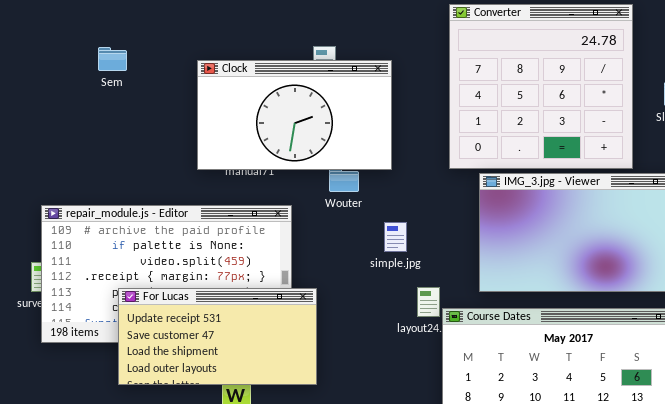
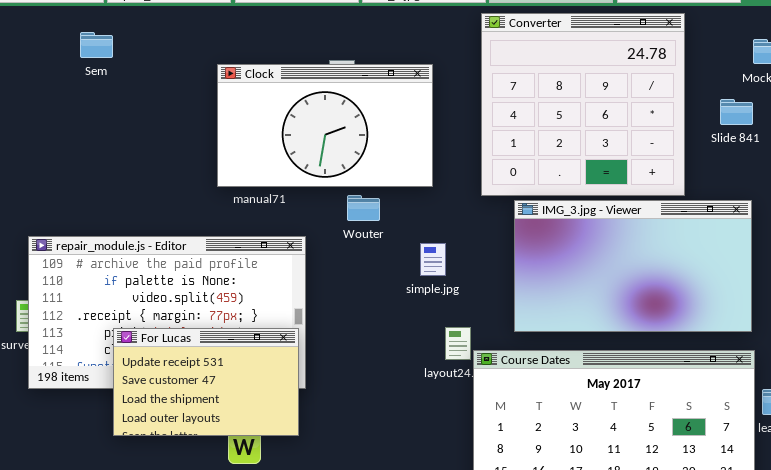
Sem: [98,47,127,71] -> [80,32,113,58], moved
Clock: [197,60,392,170] -> [217,64,433,187], moved
simple.jpg: [384,222,407,252] -> [420,243,446,276], moved
For Lucas: [118,288,317,385] -> [113,328,299,436], resized

